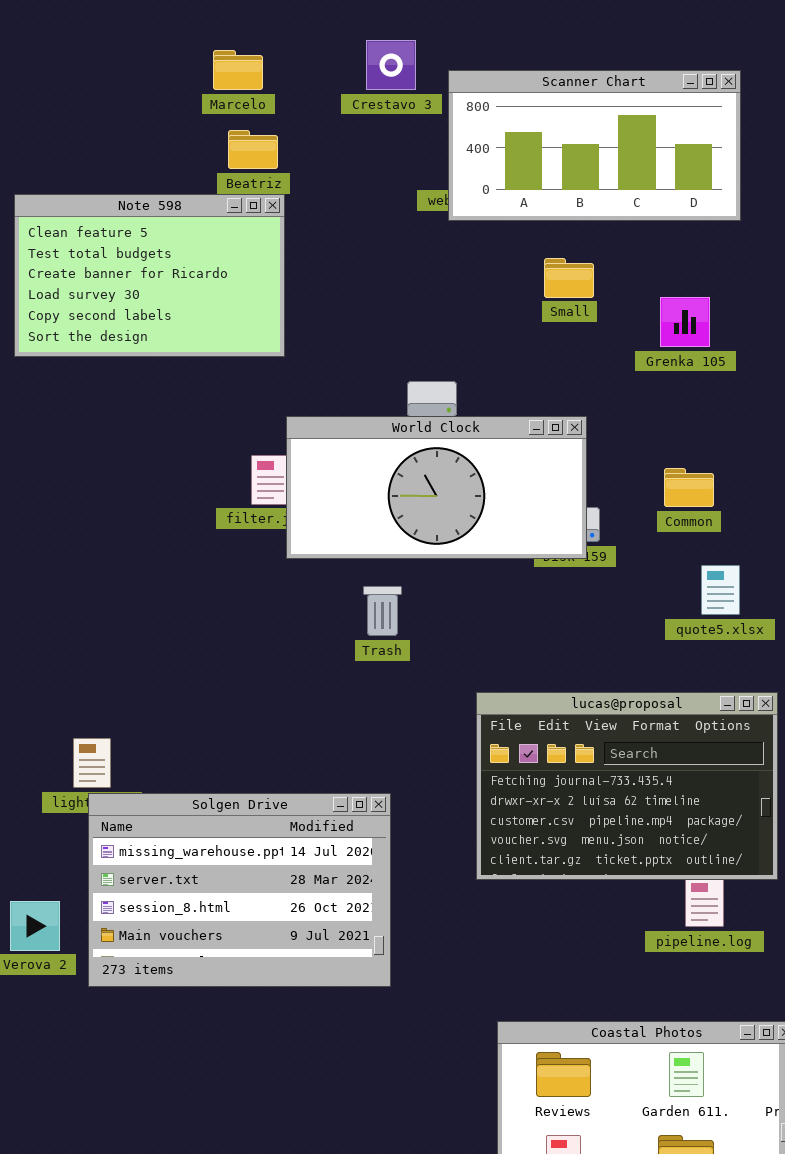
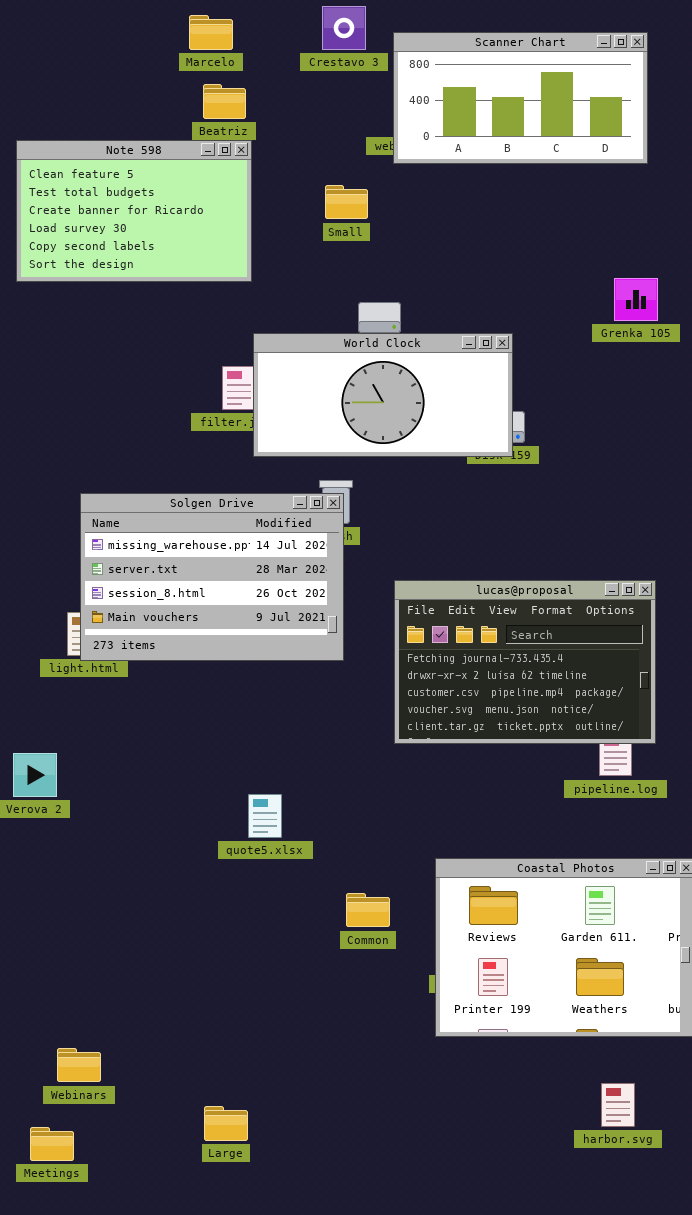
Small: [544,258,594,298] -> [325,185,368,219], moved
Grenka 105: [660,297,710,347] -> [614,278,658,321], moved
Common: [664,468,714,507] -> [346,893,390,927], moved
quote5.xlsx: [701,565,740,615] -> [248,794,282,838], moved
lucas@proposal: [476,692,778,880] -> [394,580,656,744], moved
Solgen Drive: [88,793,391,987] -> [80,493,344,661], moved

